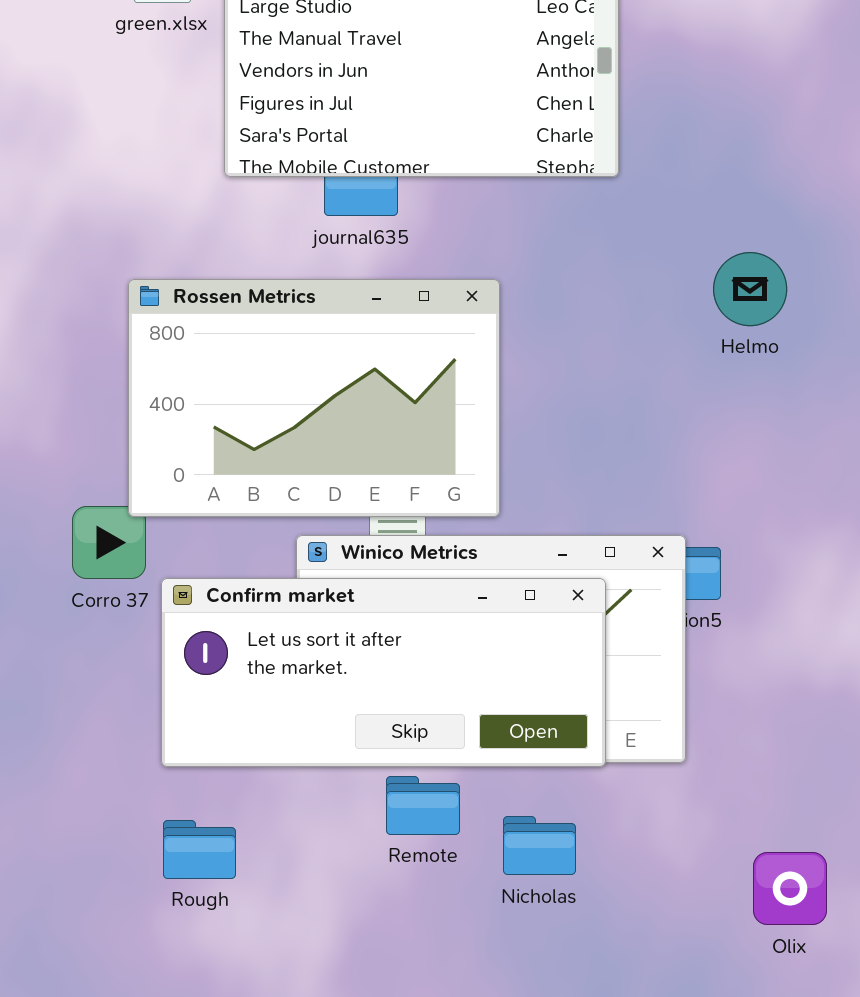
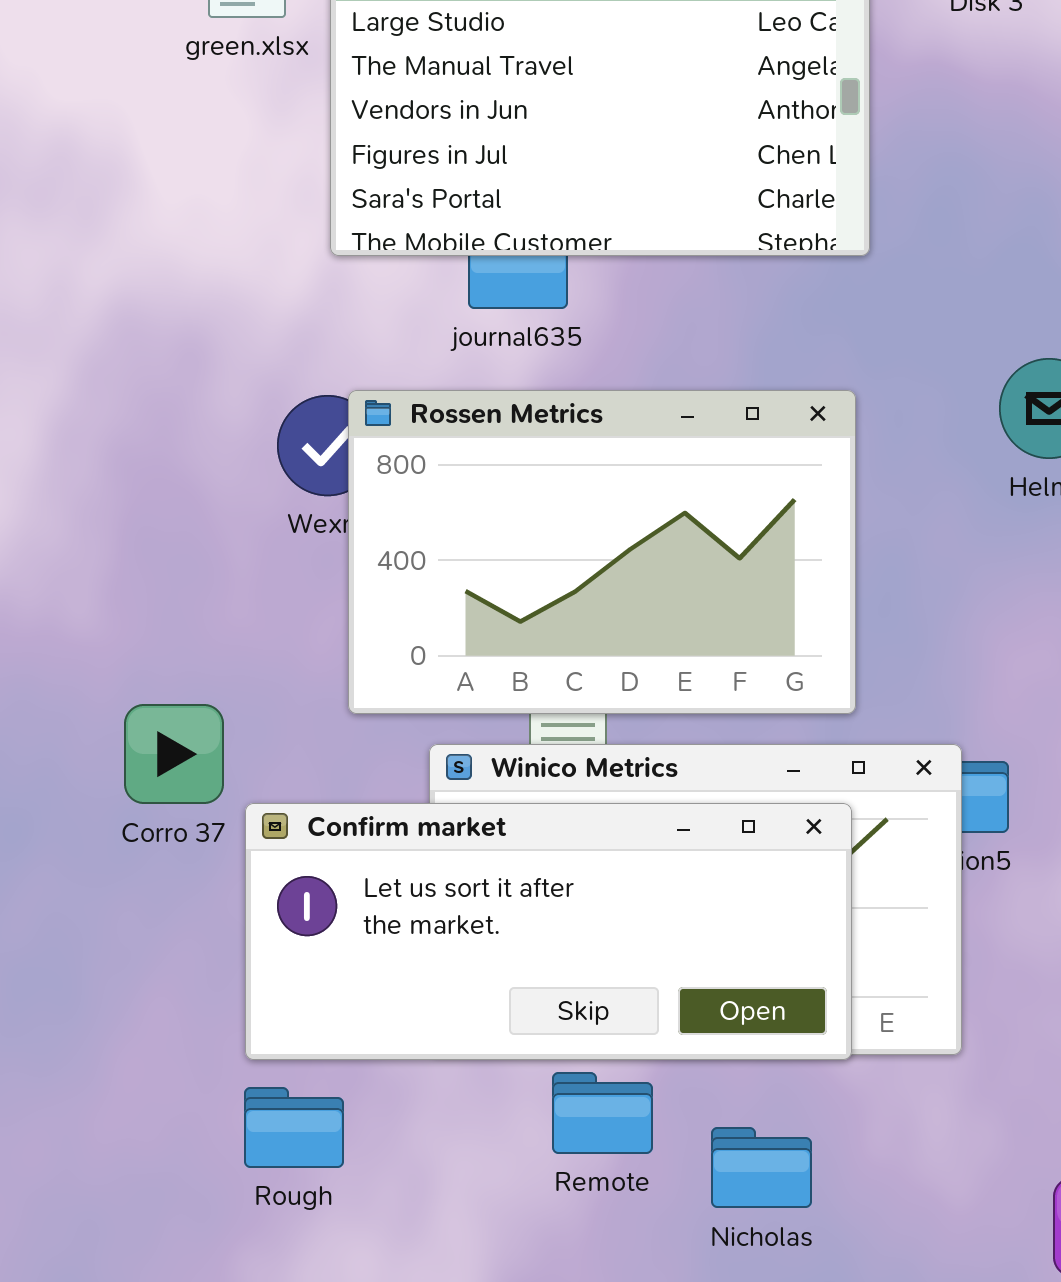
Rossen Metrics: [128,279,500,517] -> [348,390,856,714], moved
Rough: [163,820,236,879] -> [244,1087,344,1168], moved

